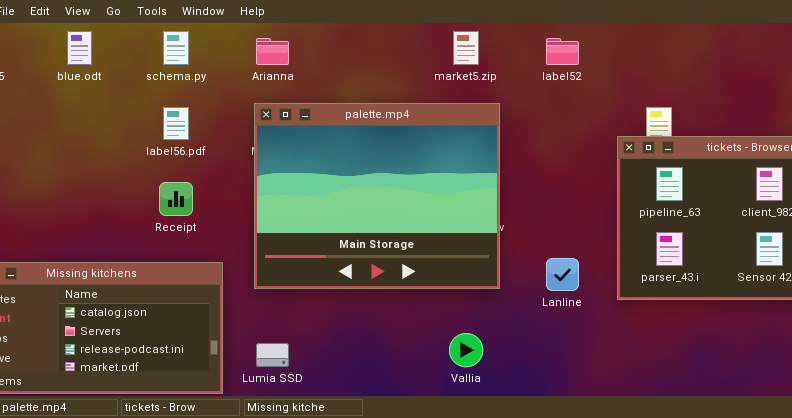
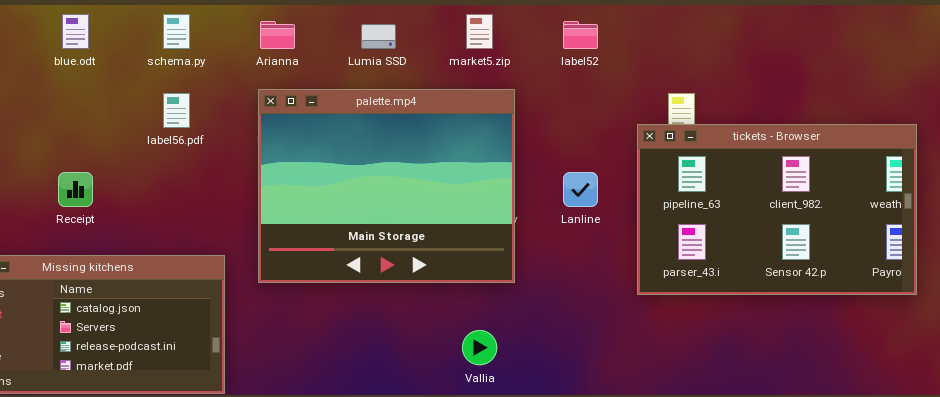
Receipt: [159,182,193,216] -> [58,172,93,207], moved
Lanline: [546,258,579,291] -> [563,172,598,207], moved
Lumia SSD: [256,343,289,367] -> [361,24,396,49], moved

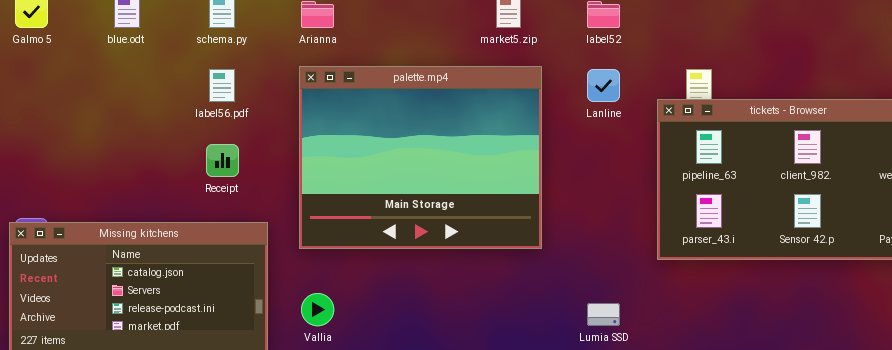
Lumia SSD: [361,24,396,49] -> [587,303,620,326], moved
Receipt: [58,172,93,207] -> [206,144,239,177], moved
Lanline: [563,172,598,207] -> [587,69,620,102], moved
Vallia: [462,330,497,365] -> [301,293,334,326], moved

